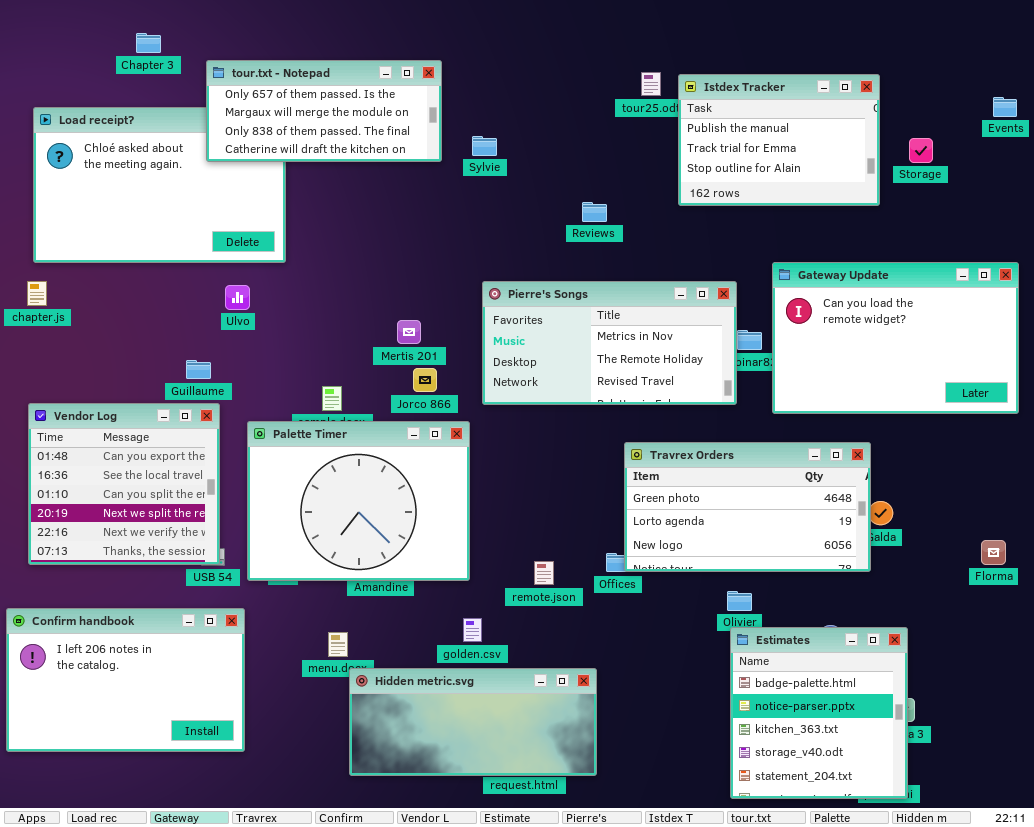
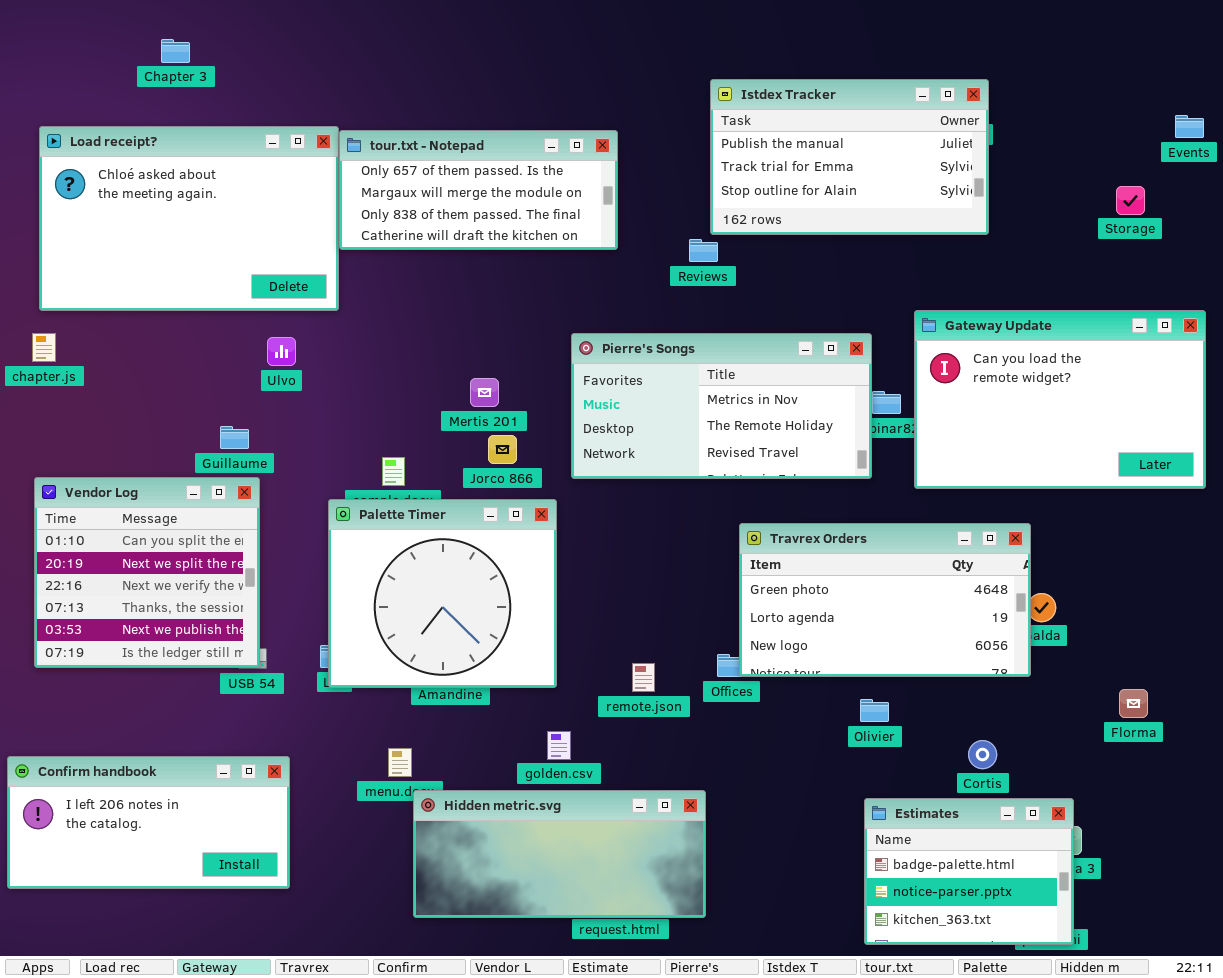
tour.txt - Notepad: [206,60,442,162] -> [339,130,618,250], moved
Istdex Tracker: [678,74,880,206] -> [710,79,989,235], moved, resized
Storage: [909,138,933,163] -> [1116,186,1145,215], moved
Vendor Log: [28,403,220,565] -> [34,477,260,668], scrolled down 2 rows
Palette Timer: [247,421,470,581] -> [328,499,557,688], resized
Florma: [981,540,1006,565] -> [1119,689,1148,718], moved
Confirm handbook: [6,608,245,752] -> [7,756,290,889], resized
Estimates: [730,627,908,799] -> [864,798,1074,945], resized

